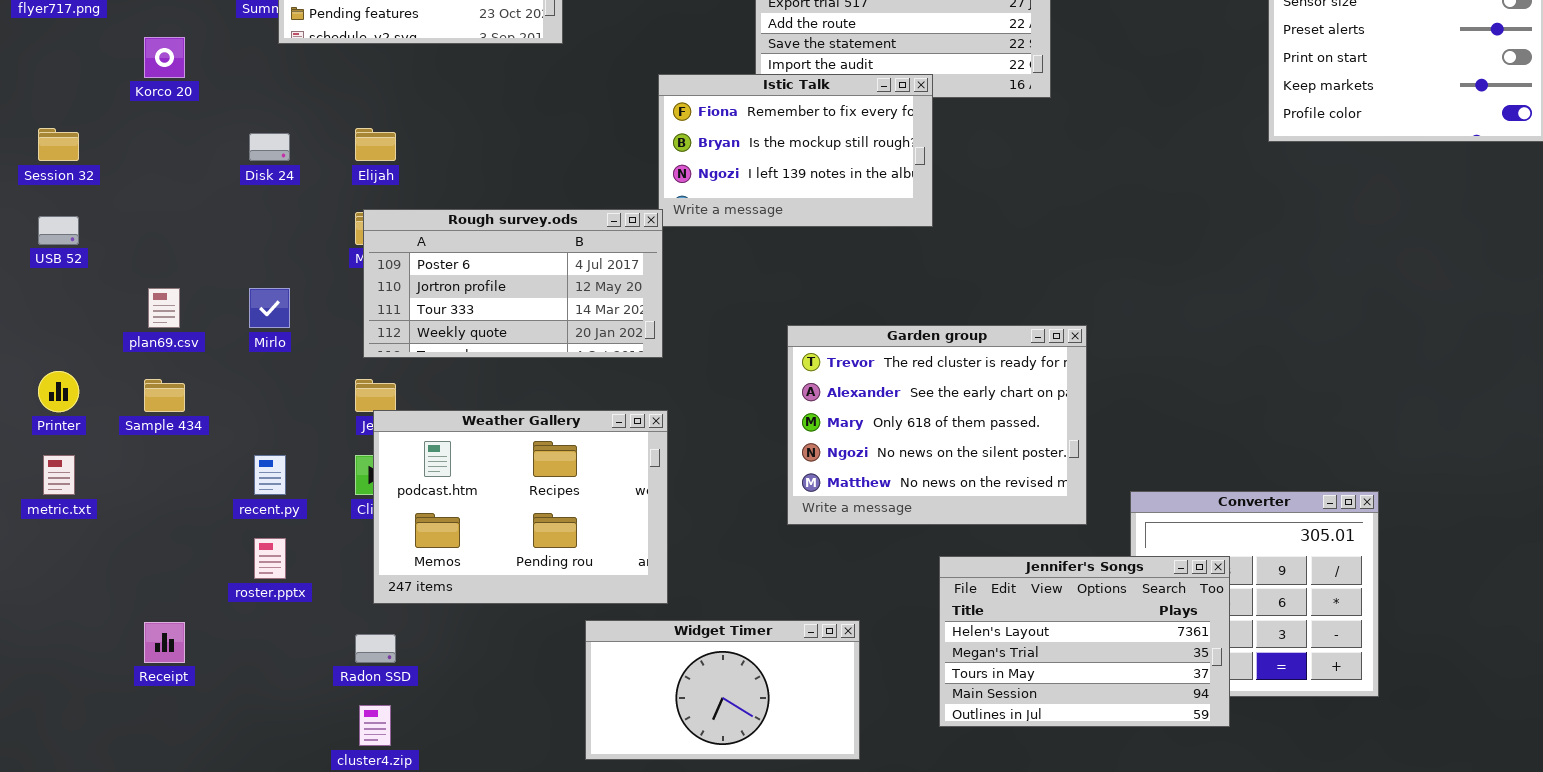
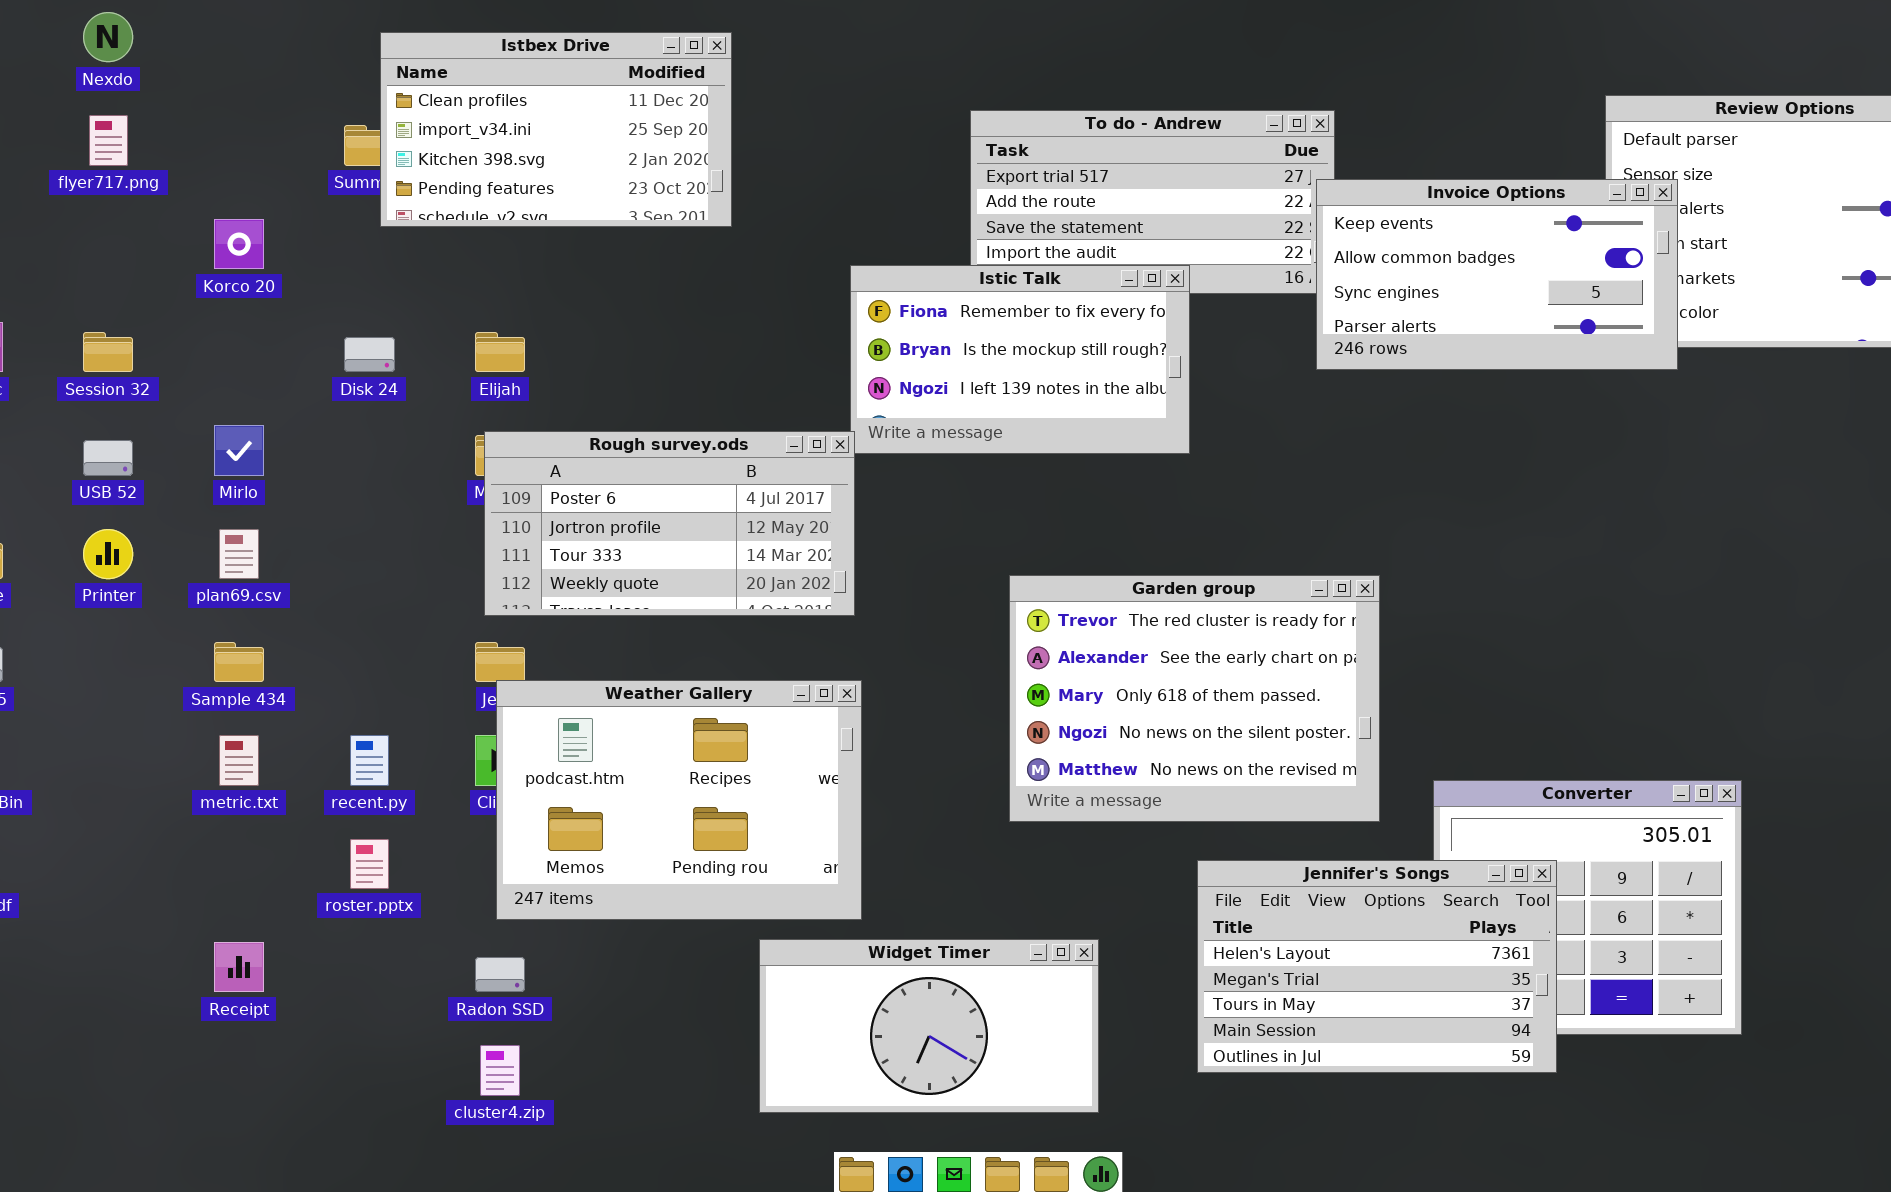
Invoice Options: none -> [1316,179,1678,370], opened
Mirlo: [249,288,290,328] -> [214,425,264,476], moved
Printer: [38,371,79,412] -> [83,529,133,579], moved
metric.txt: [43,455,75,495] -> [219,735,259,786], moved

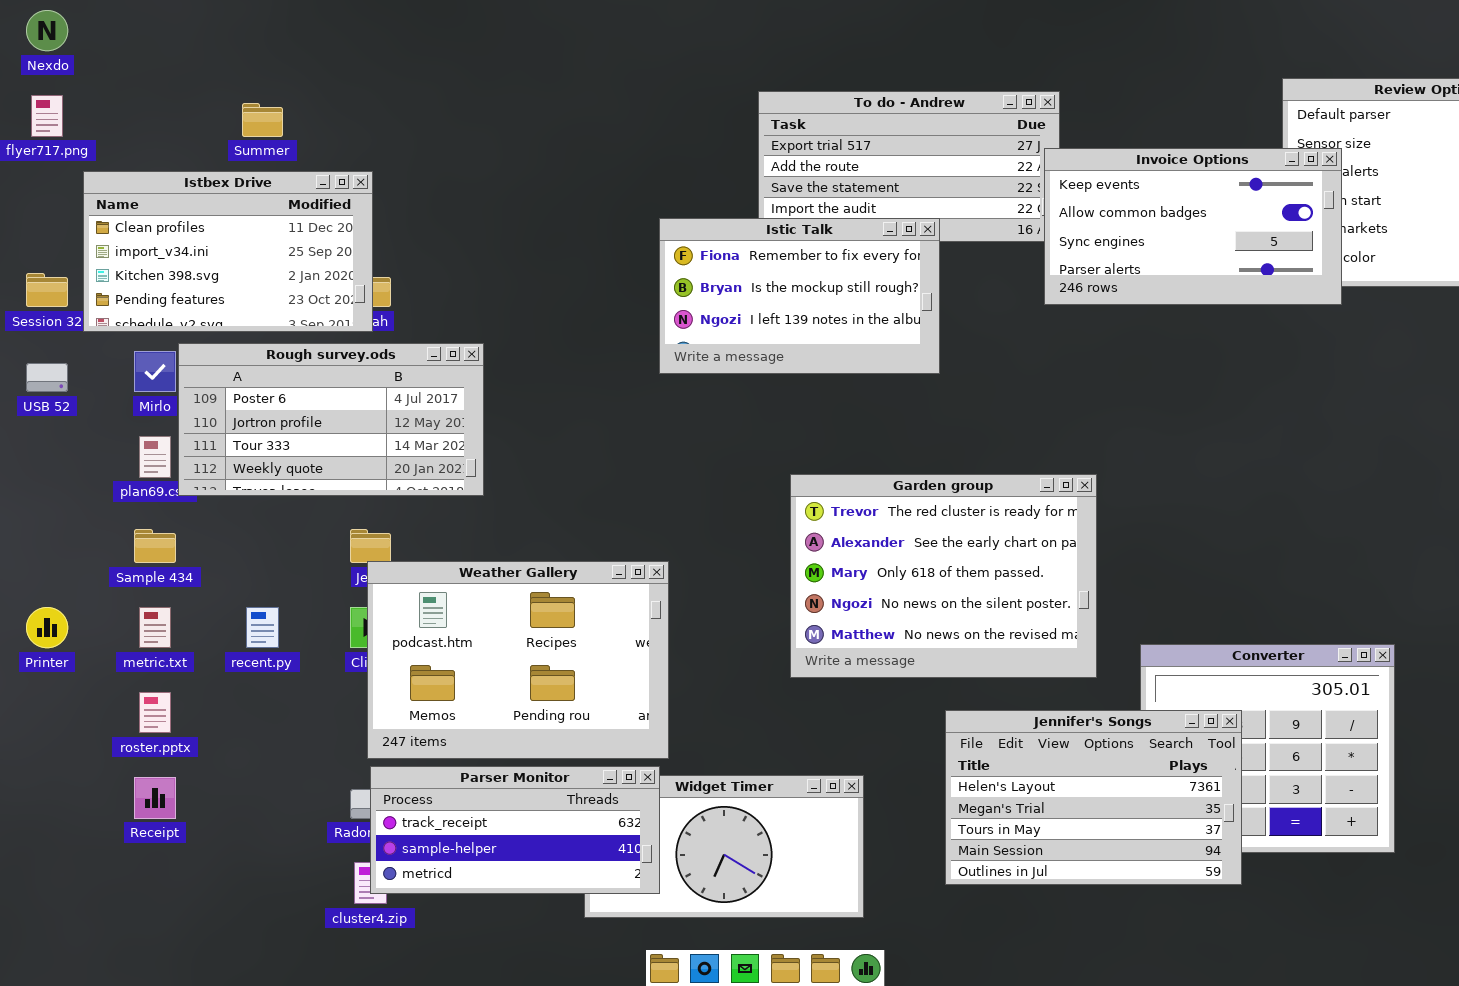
Istbex Drive: [380,32,732,227] -> [83,171,373,332], moved
Rough survey.ods: [484,431,855,616] -> [178,343,484,496], moved
Printer: [83,529,133,579] -> [26,607,68,648], moved
roster.pptx: [350,839,389,889] -> [139,692,171,733], moved
Parser Monitor: none -> [370,766,660,894], opened

